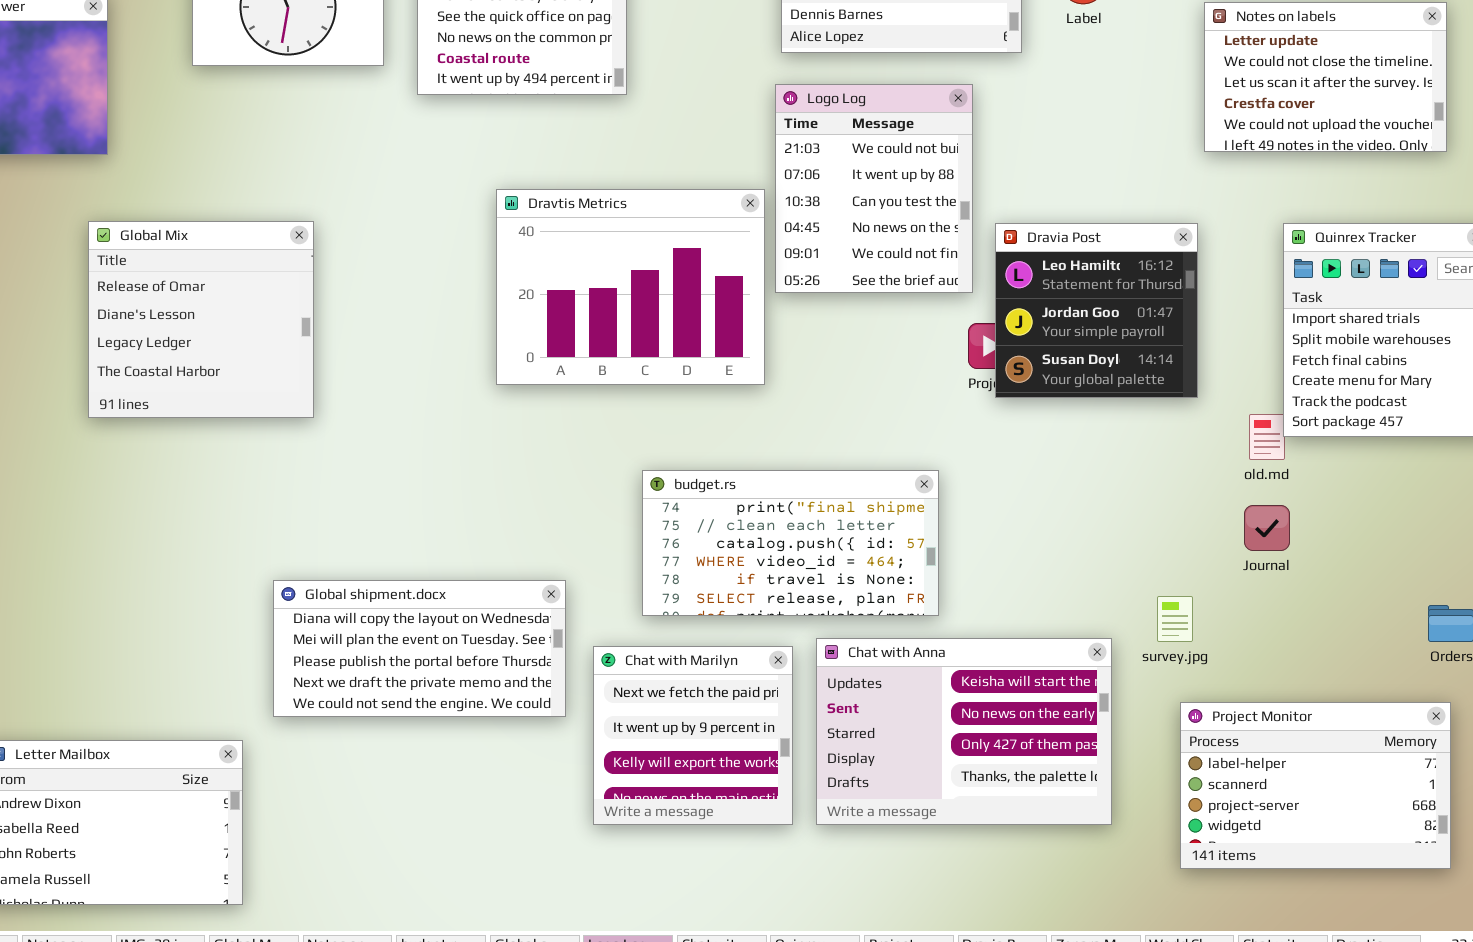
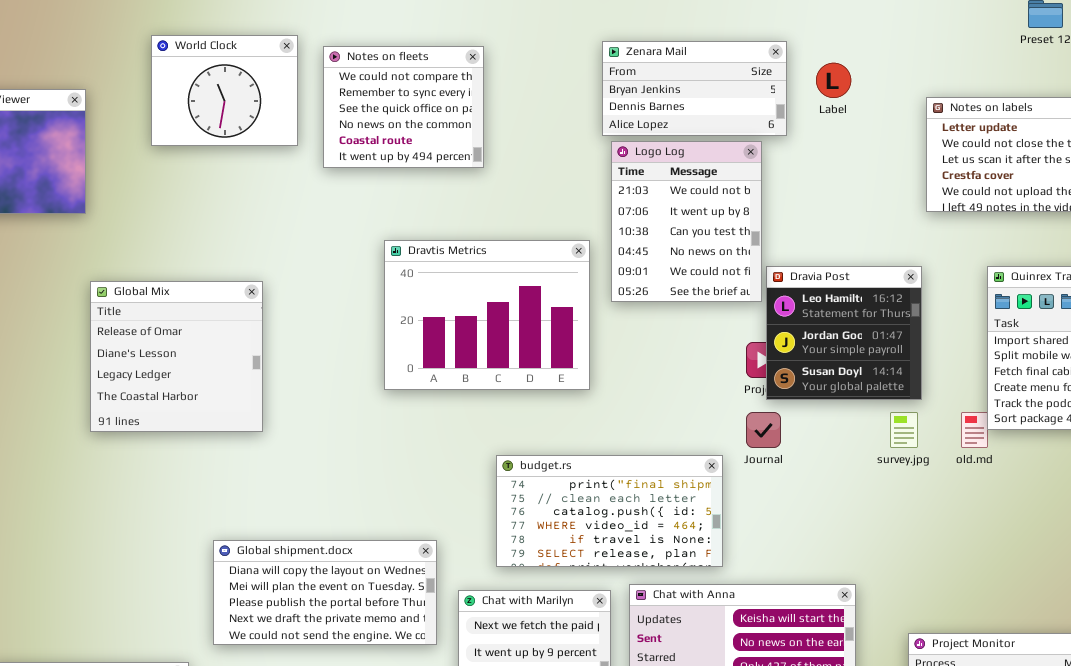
Logo Log: [775,84,973,293] -> [611,141,762,302], moved
Global Mix: [88,221,314,418] -> [90,281,263,432], moved
Journal: [1244,505,1290,551] -> [746,412,781,448], moved
survey.jpg: [1157,596,1193,642] -> [890,412,918,448], moved

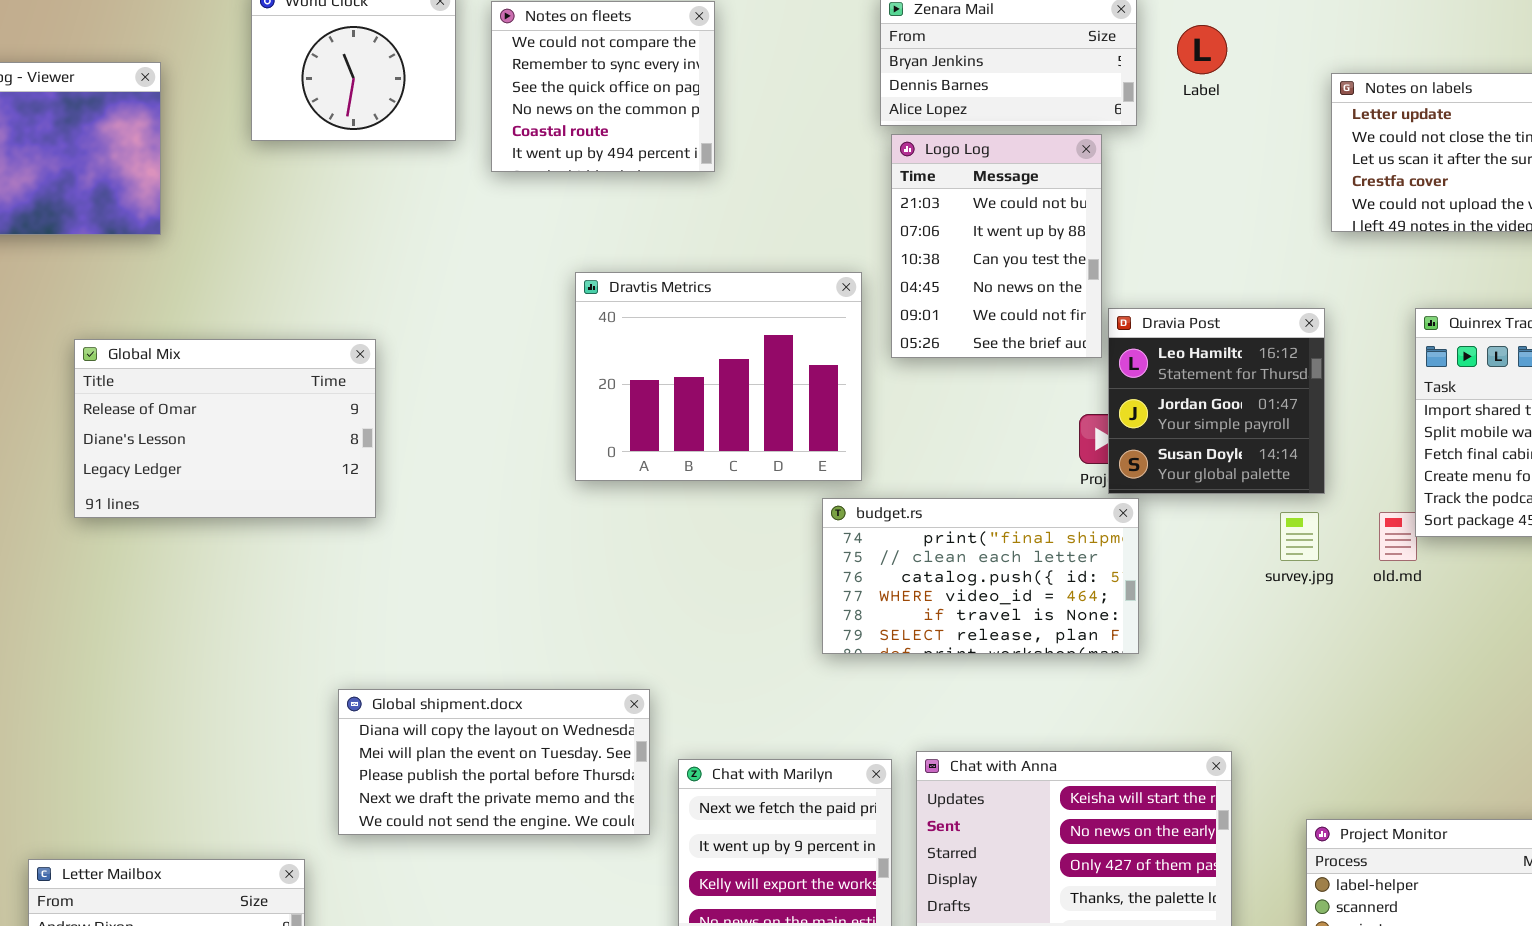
Global Mix: [90,281,263,432] -> [74,339,376,518], moved, resized
budget.rs: [496,455,723,567] -> [822,498,1139,654], moved

